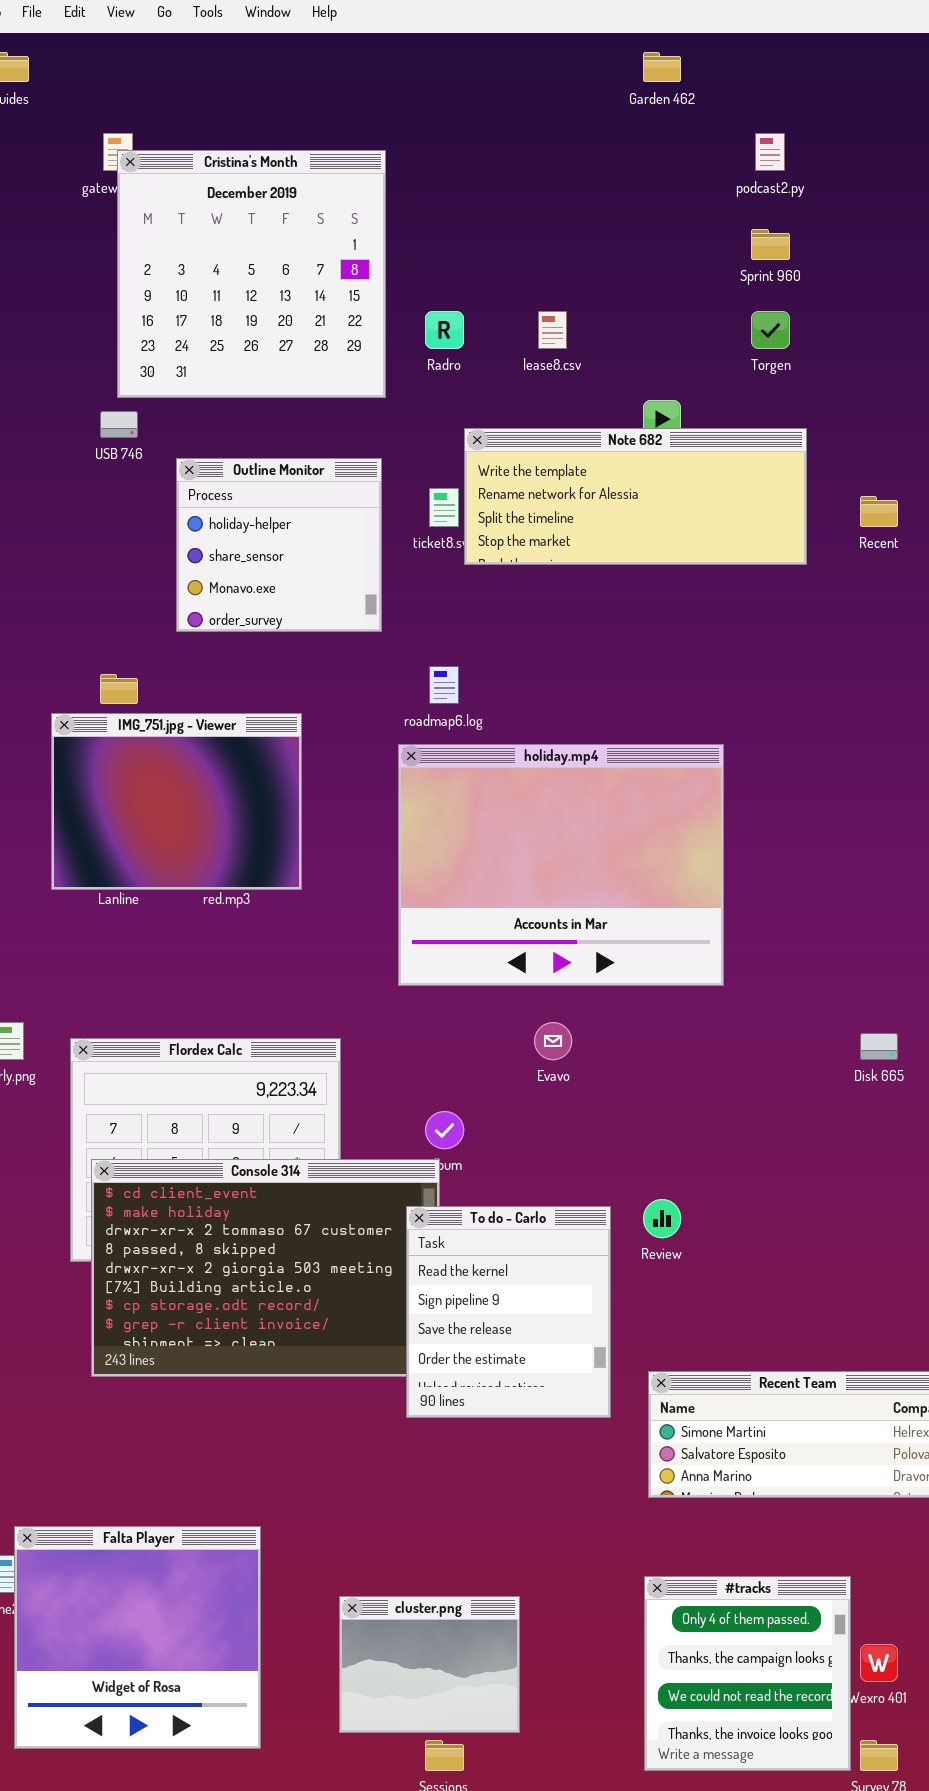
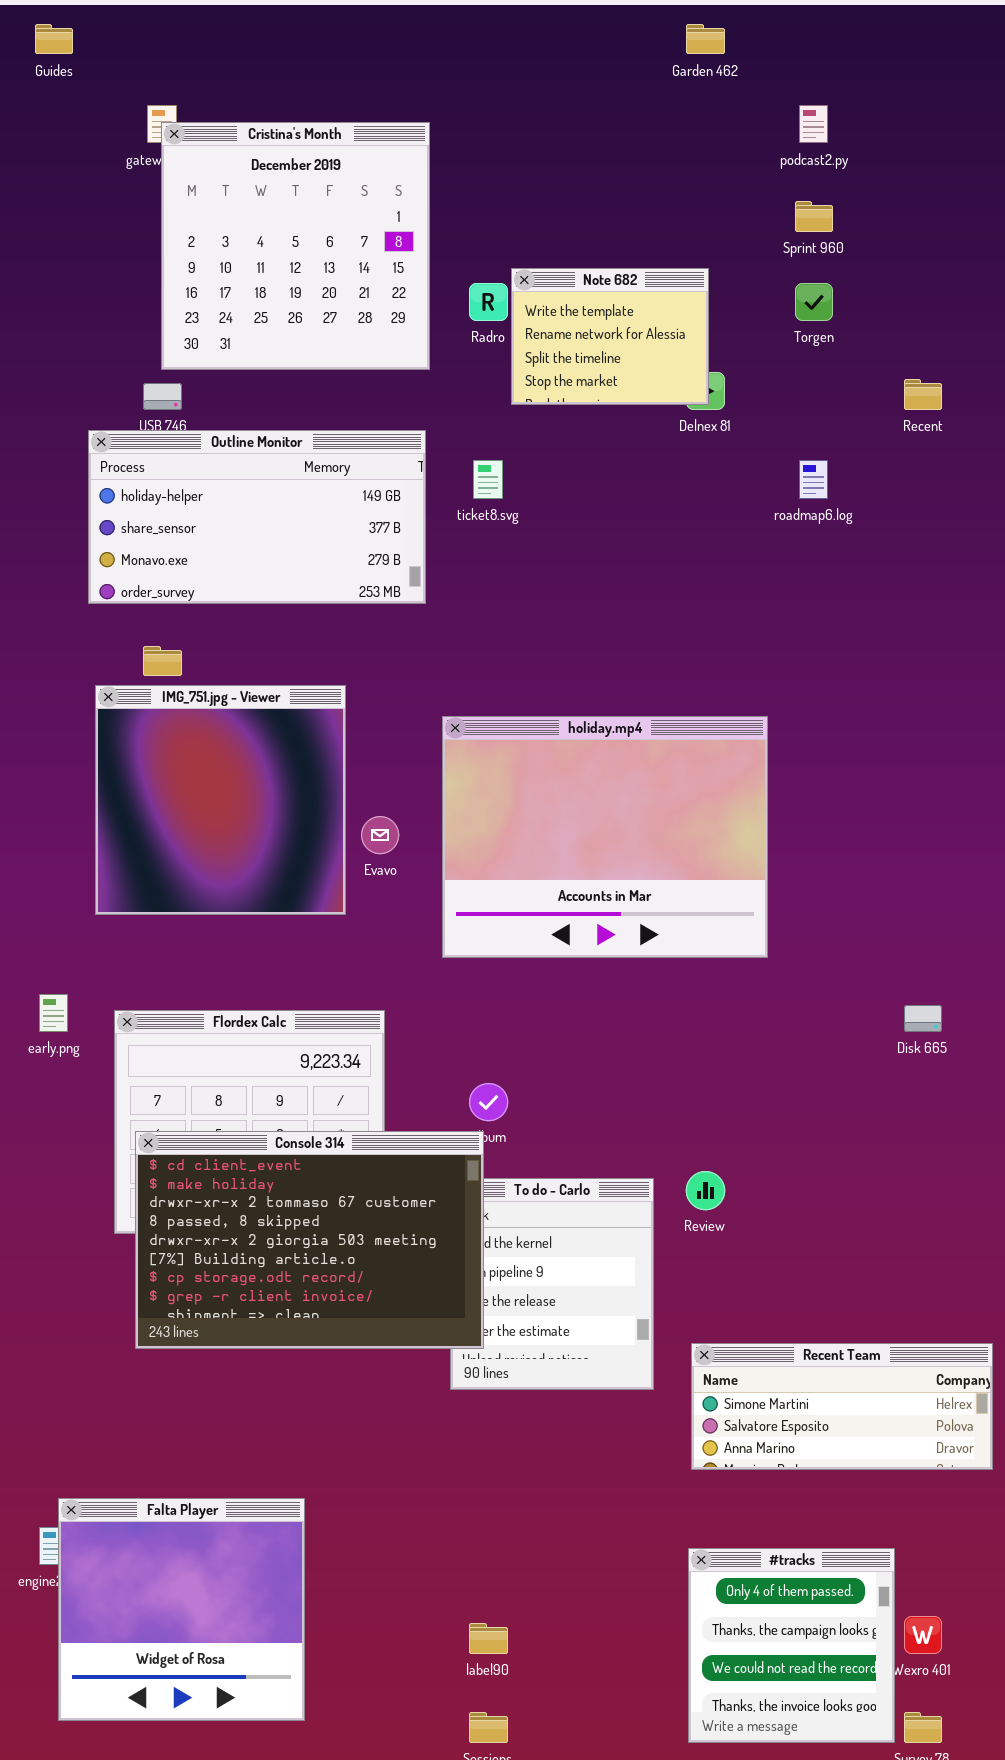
Note 682: [464,428,807,565] -> [511,268,709,405], moved, resized
Outline Monitor: [176,458,382,632] -> [88,430,426,604], resized
Recent: [860,496,898,527] -> [904,379,942,410], moved
roadmap6.log: [429,666,459,704] -> [799,460,828,499], moved
IMG_751.jpg - Viewer: [51,713,302,890] -> [95,685,346,915], resized
Evavo: [534,1022,572,1060] -> [361,816,399,854], moved
Console 314: [91,1159,440,1377] -> [135,1131,484,1349], raised
cluster.png: [339,1596,520,1733] -> none, closed

